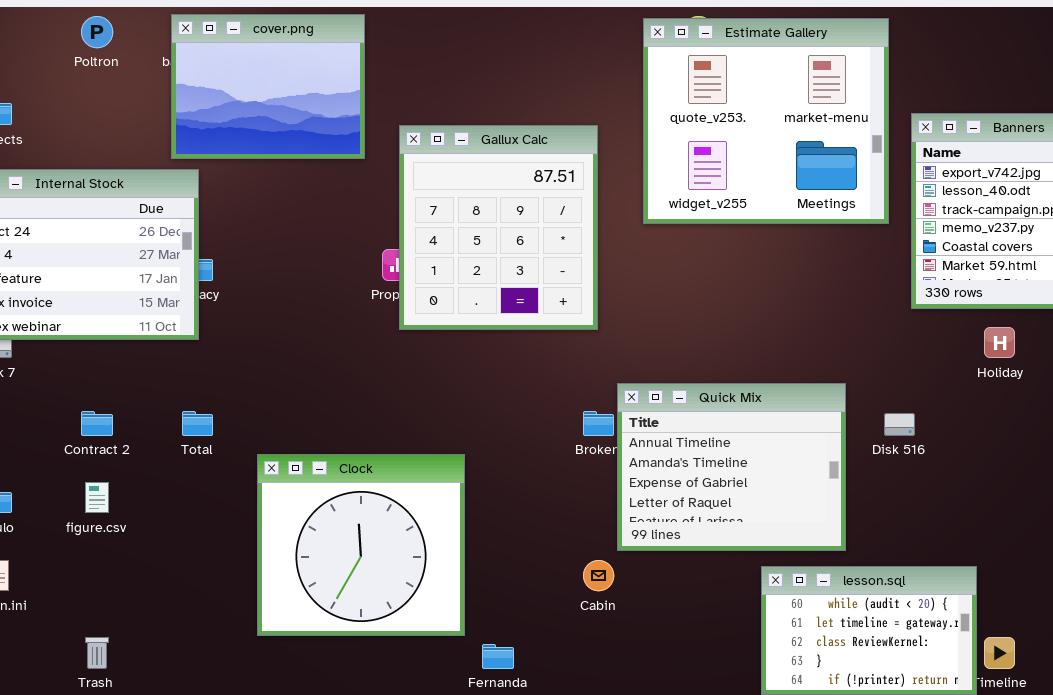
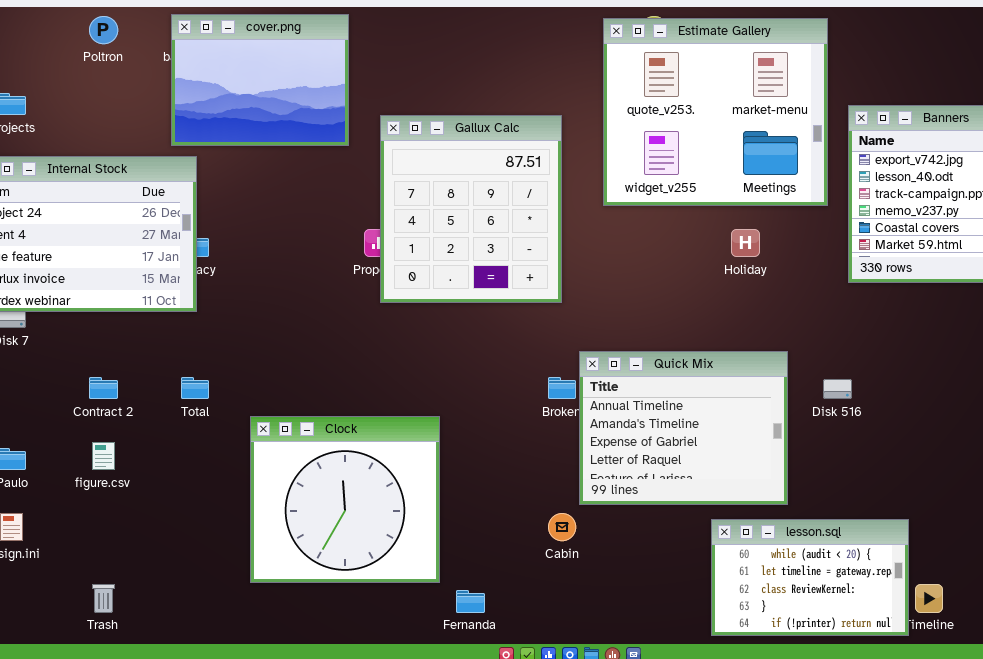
Holiday: [984,327,1015,358] -> [731,229,760,257], moved

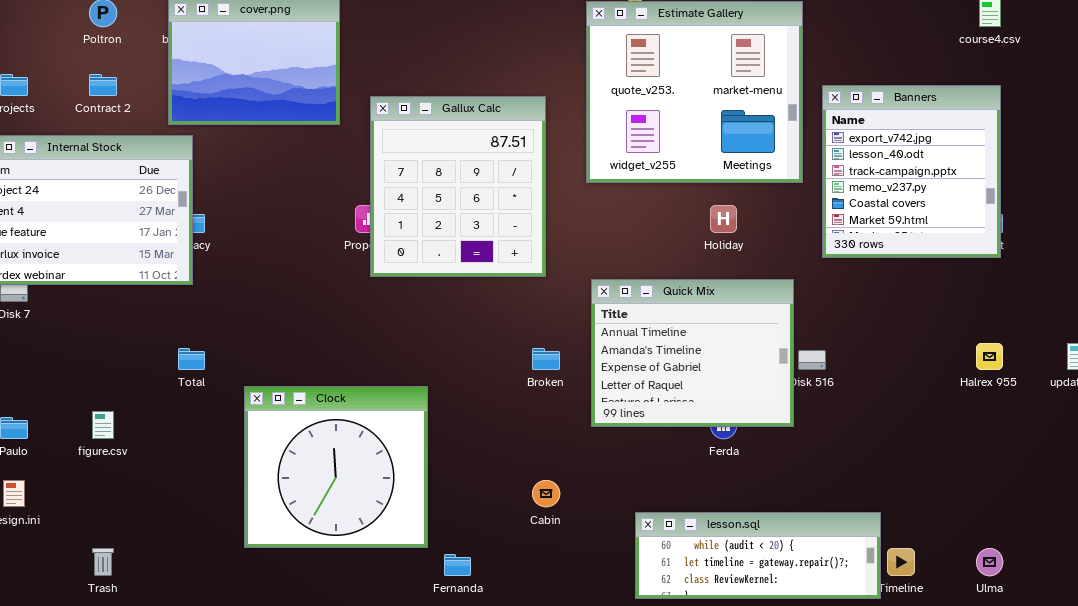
Quick Mix: [579,351,788,505] -> [591,279,794,427], moved
Contract 2: [89,377,118,399] -> [89,74,117,96], moved
lesson.sql: [711,519,909,636] -> [635,512,881,599], resized

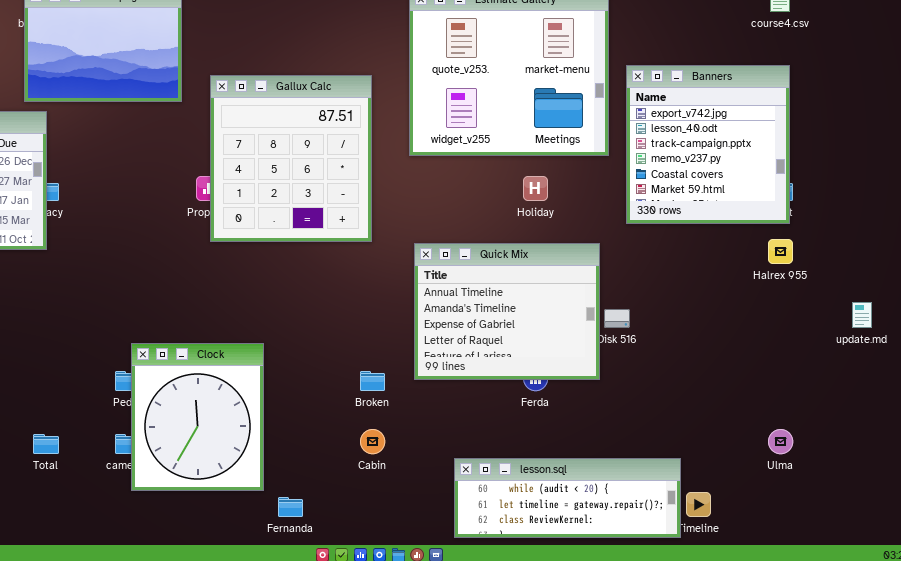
Halrex 955: [976,343,1003,370] -> [768,239,793,264], moved
Total: [178,348,205,370] -> [33,434,59,454], moved
Broken: [532,348,560,370] -> [360,371,385,391], moved
Clock: [244,386,428,548] -> [131,343,264,491], resized
Ulma: [976,548,1003,576] -> [768,429,793,454], moved

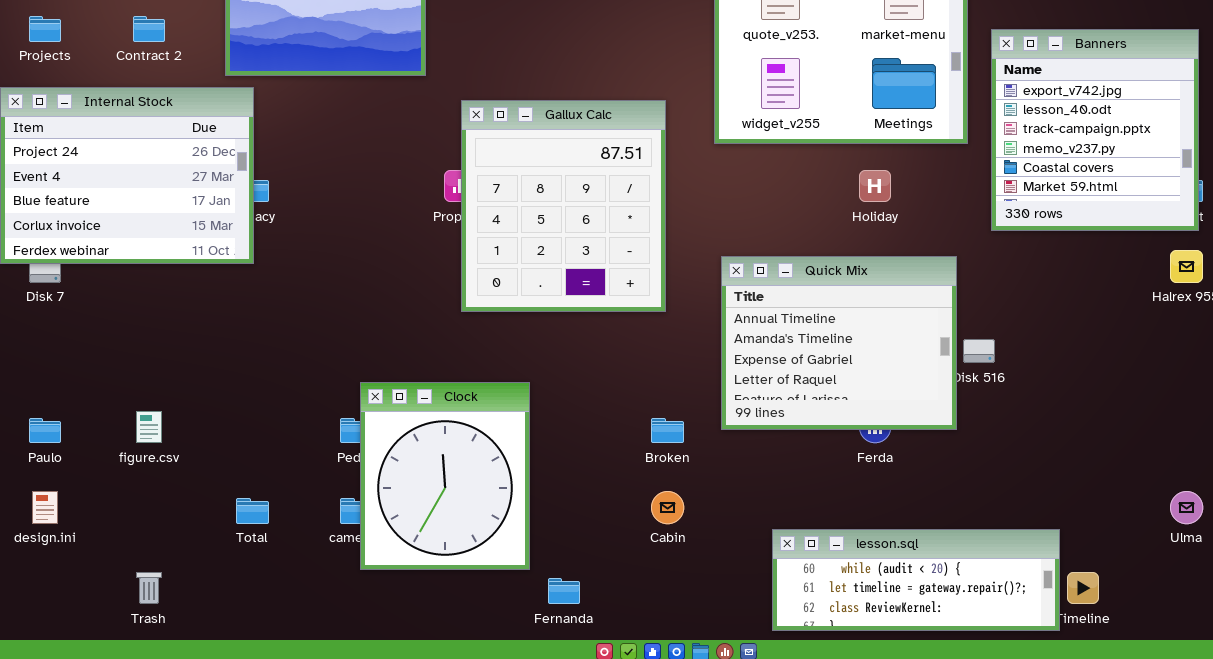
Gallux Calc: [210,75,372,242] -> [461,100,666,312], moved

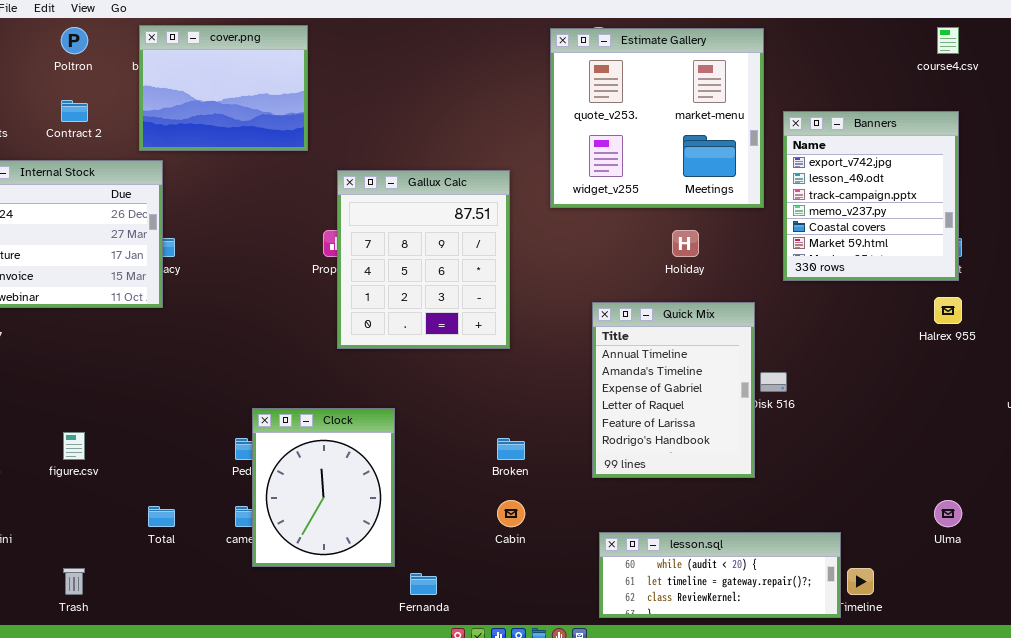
Quick Mix: [721,256,957,430] -> [592,302,755,478], resized

